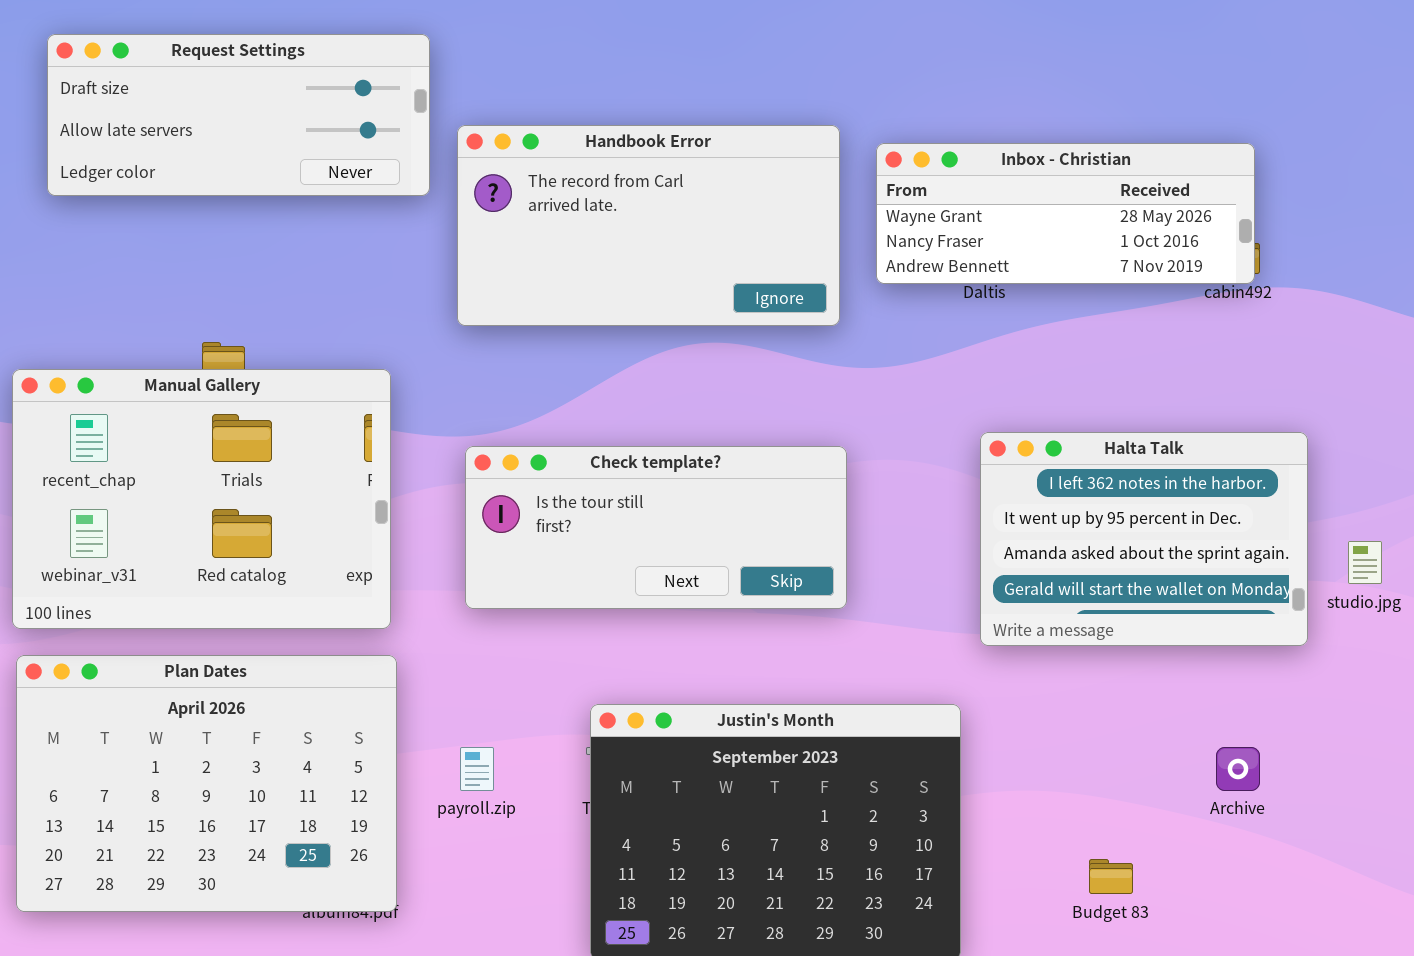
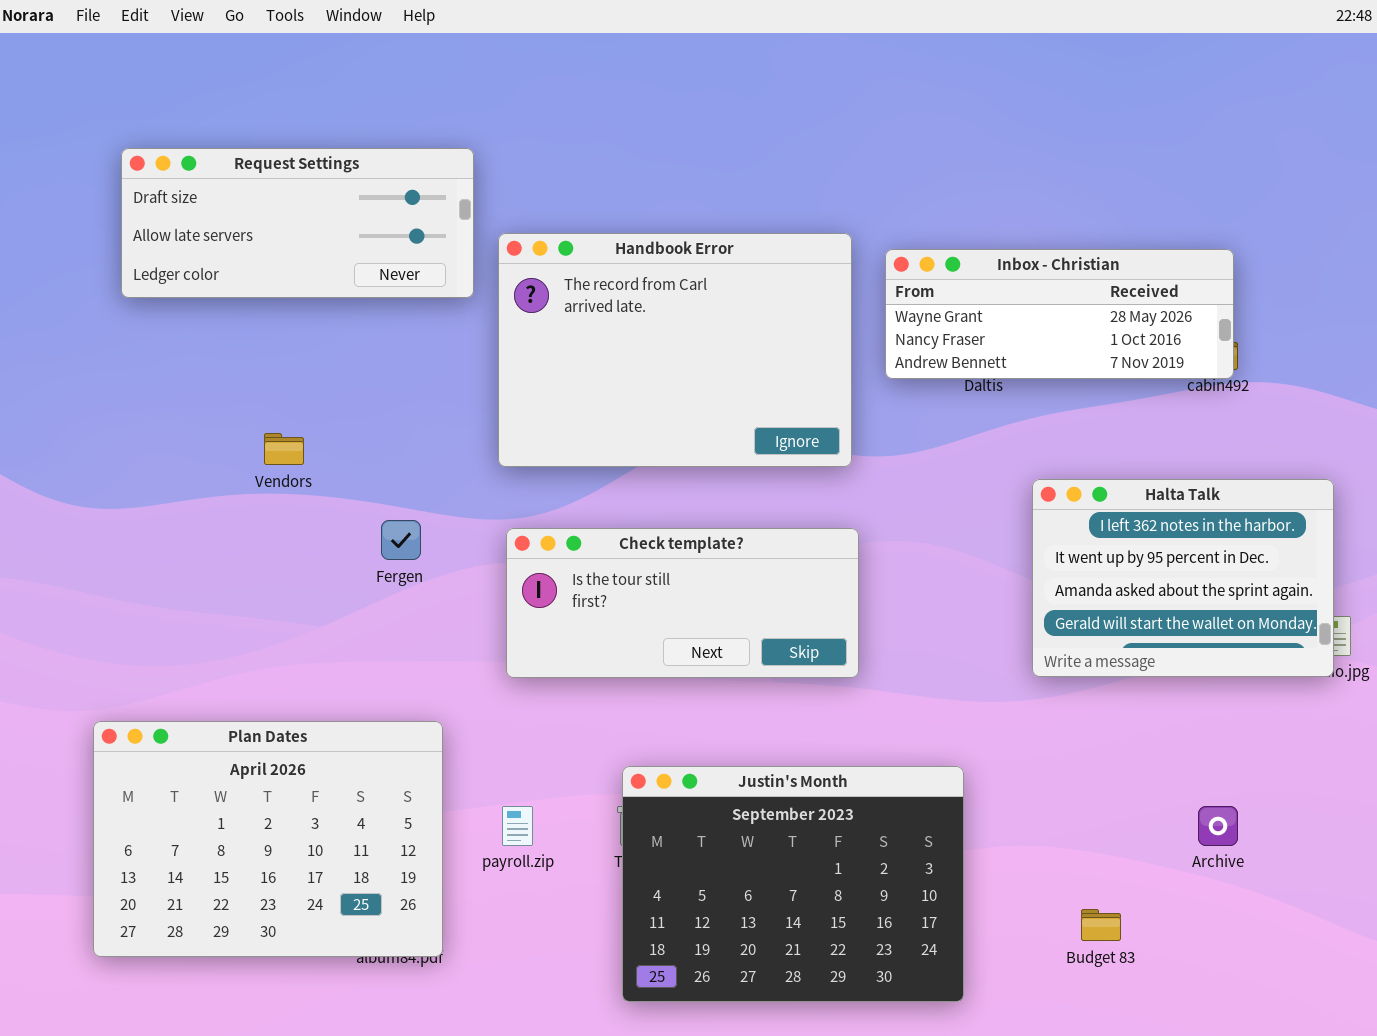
Handbook Error: [457,125,840,326] -> [498,233,852,467], resized
Manual Gallery: [12,369,391,629] -> none, closed
Halta Talk: [980,432,1308,646] -> [1032,479,1334,677], moved

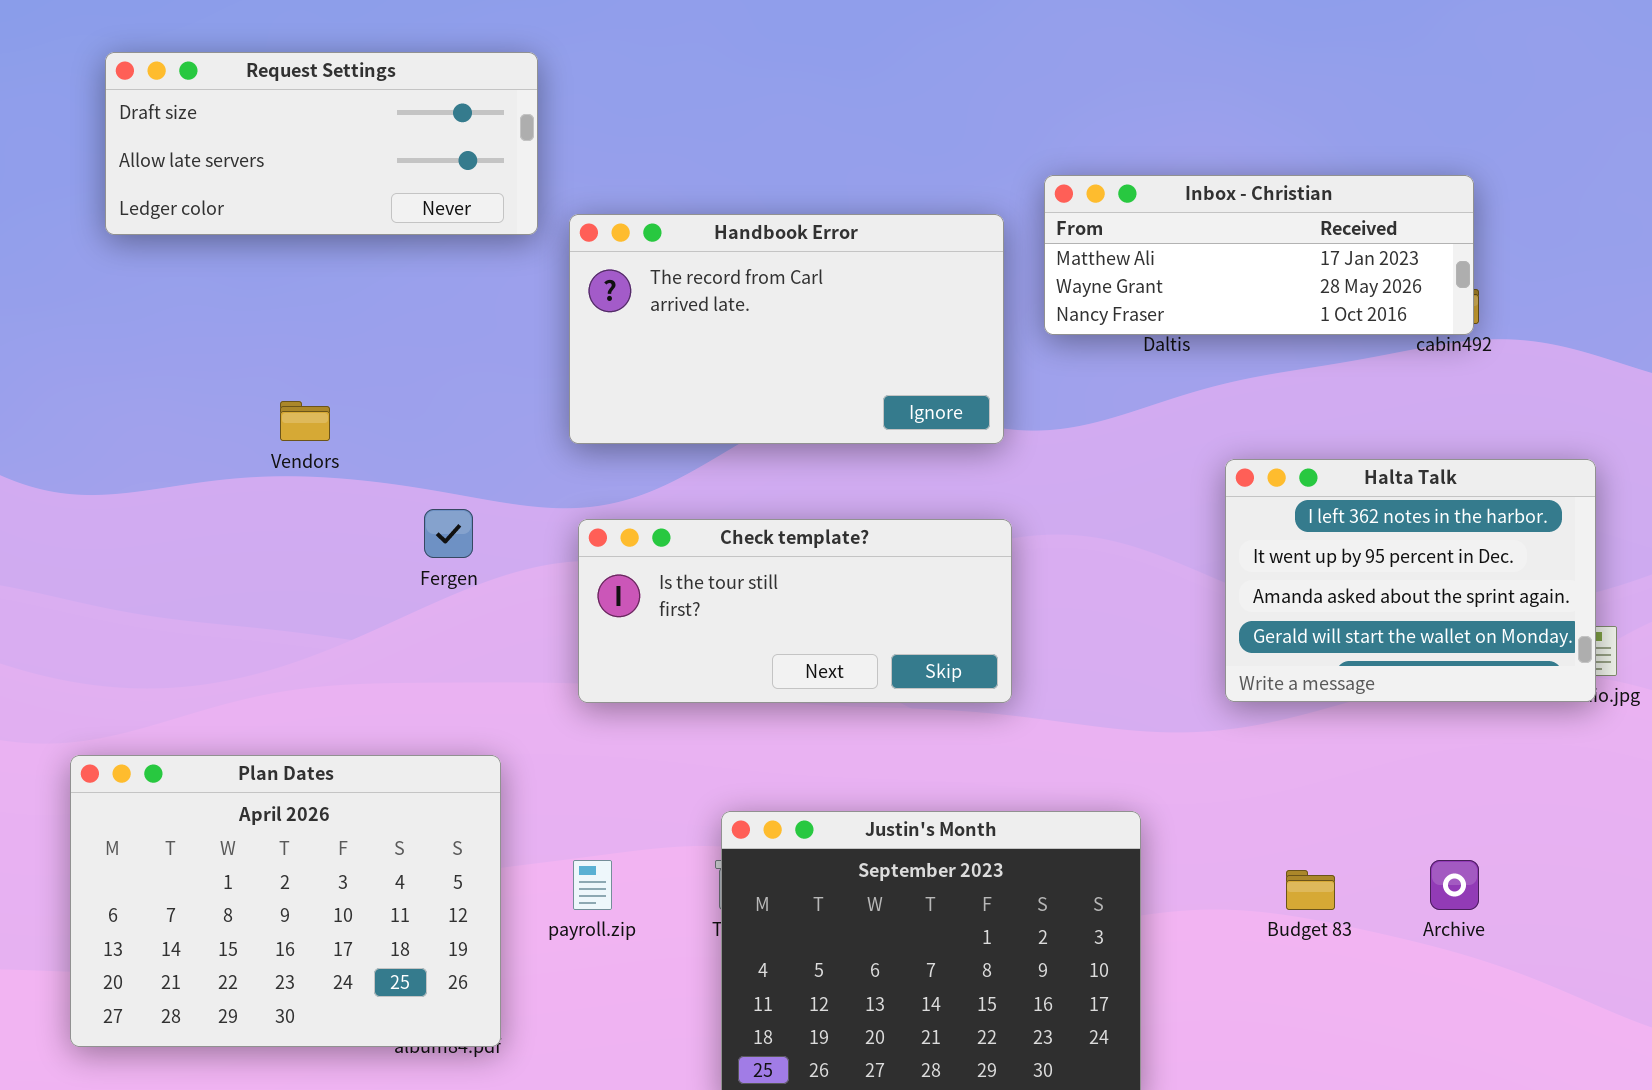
Handbook Error: [498,233,852,467] -> [569,214,1004,444], resized
Inbox - Christian: [885,249,1234,379] -> [1044,175,1474,335], scrolled up 1 row
Budget 83: [1081,909,1121,941] -> [1286,870,1335,910], moved

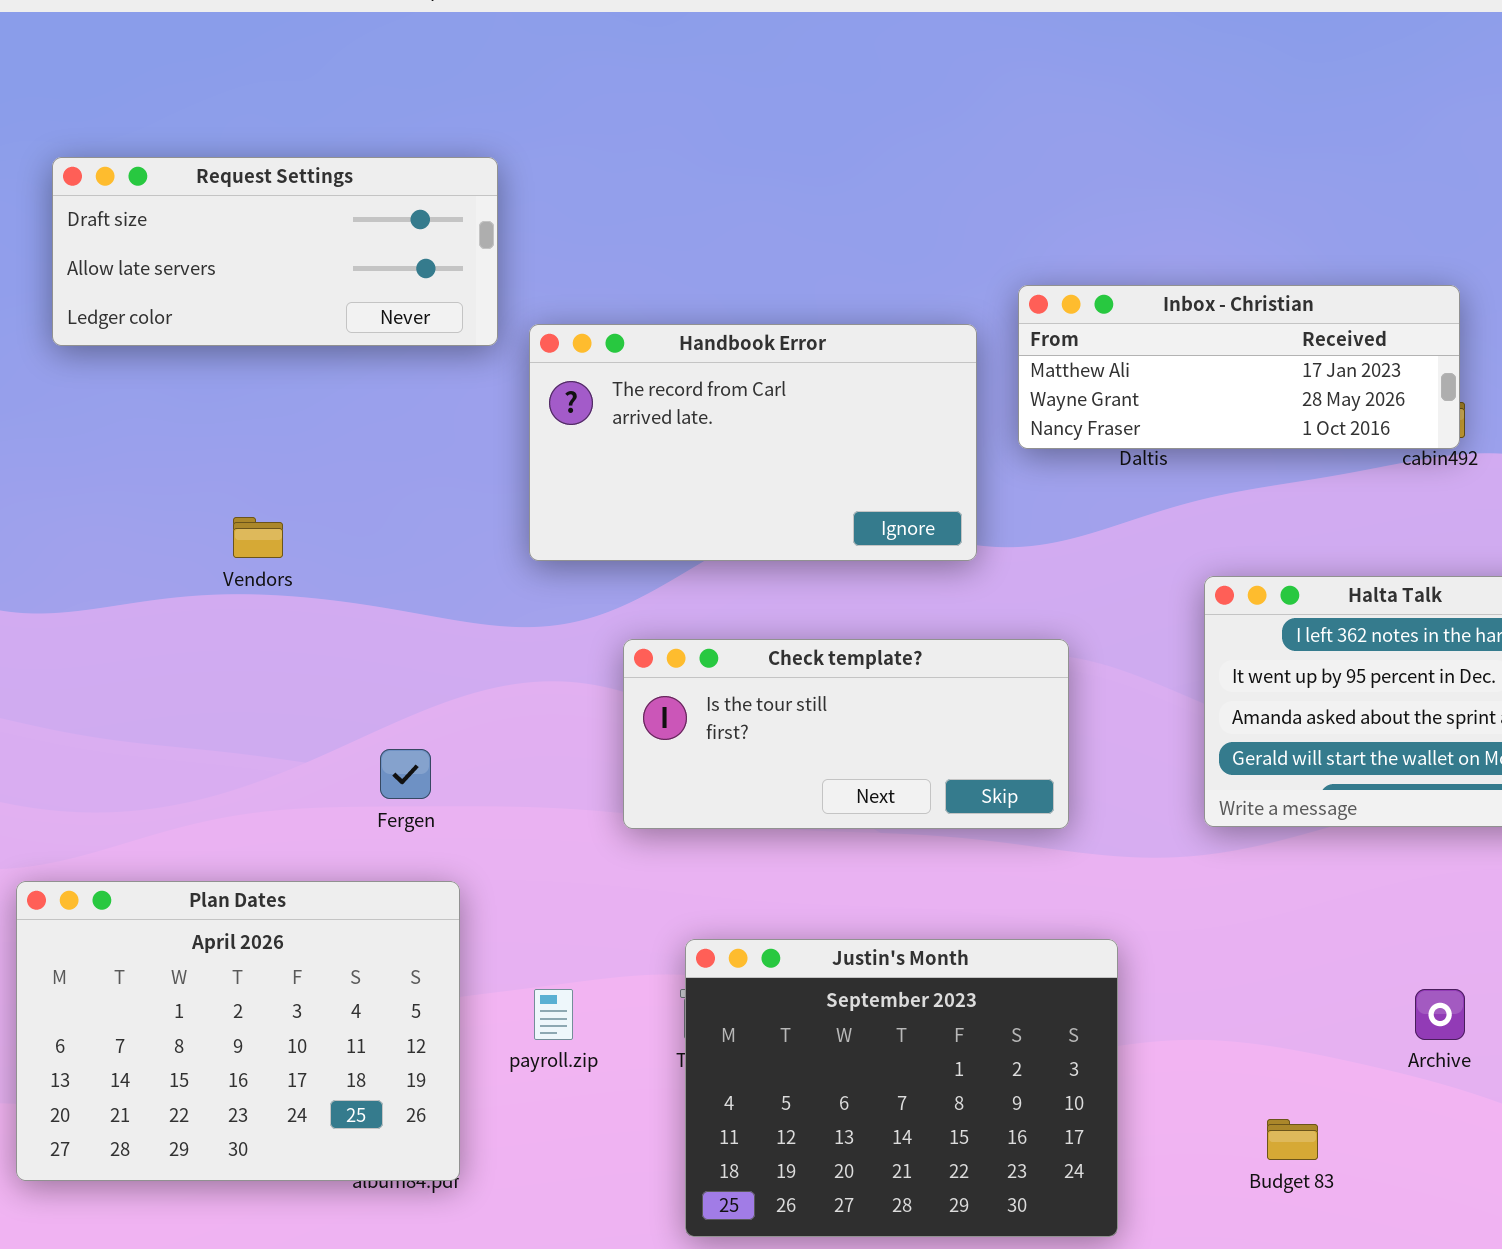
Fergen: [424,509,473,558] -> [380,749,431,799], moved
Check template?: [578,519,1012,703] -> [623,639,1069,829], moved
Budget 83: [1286,870,1335,910] -> [1267,1119,1318,1160], moved

